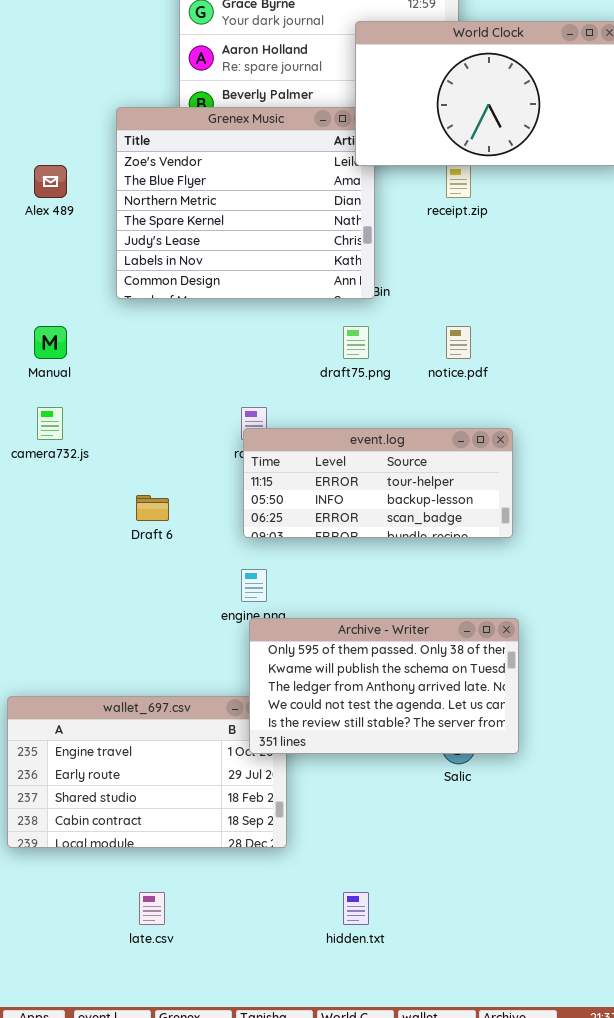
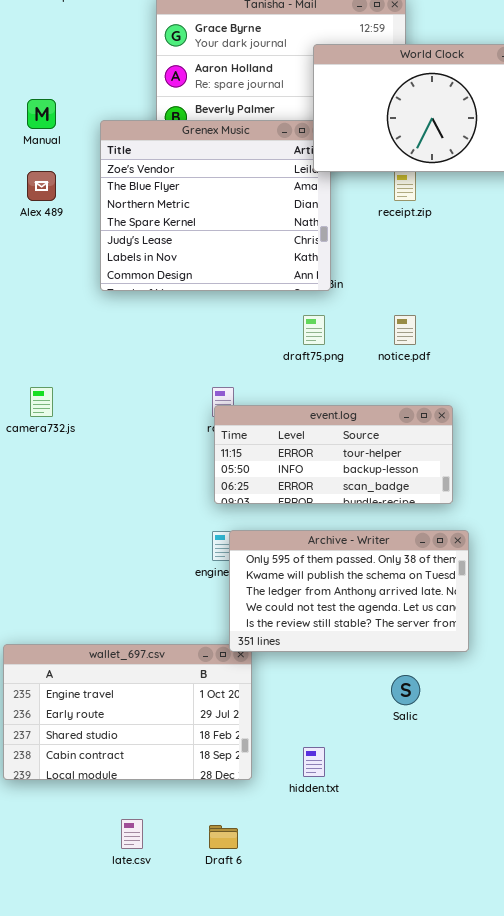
Manual: [34,326,67,359] -> [27,99,56,129], moved
Draft 6: [136,495,169,521] -> [209,825,238,849], moved
Archive - Writer: [249,618,519,754] -> [229,530,469,652], moved
hidden.txt: [343,892,369,925] -> [303,747,325,777], moved

